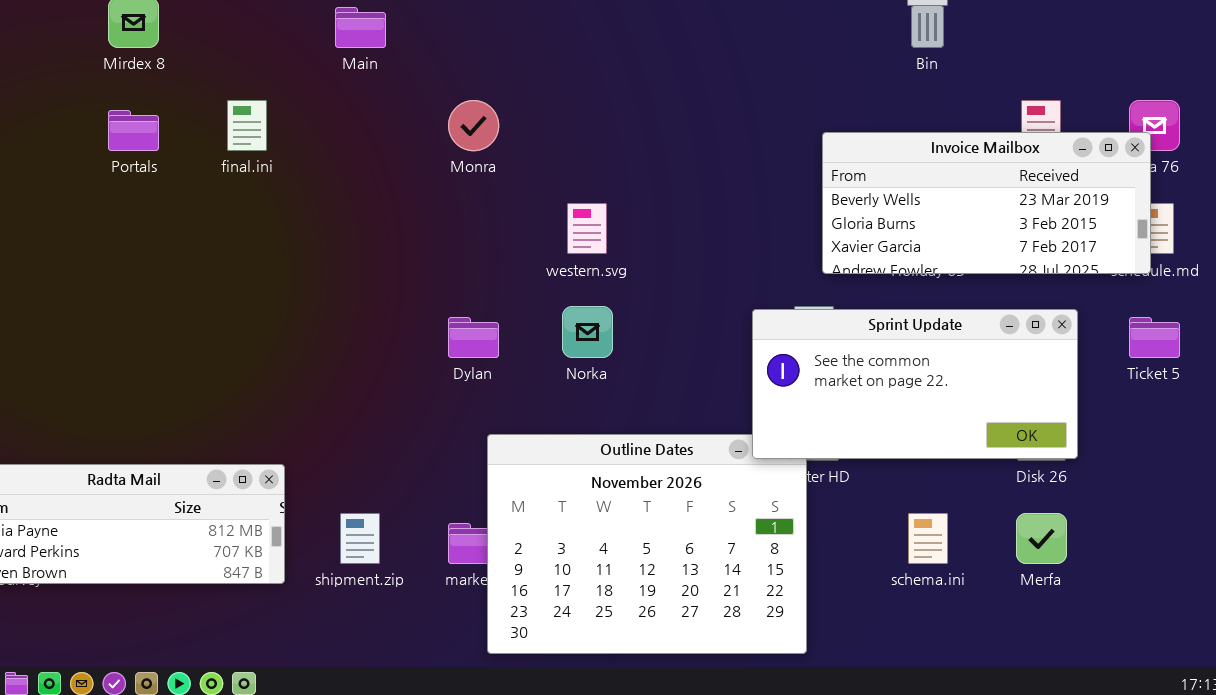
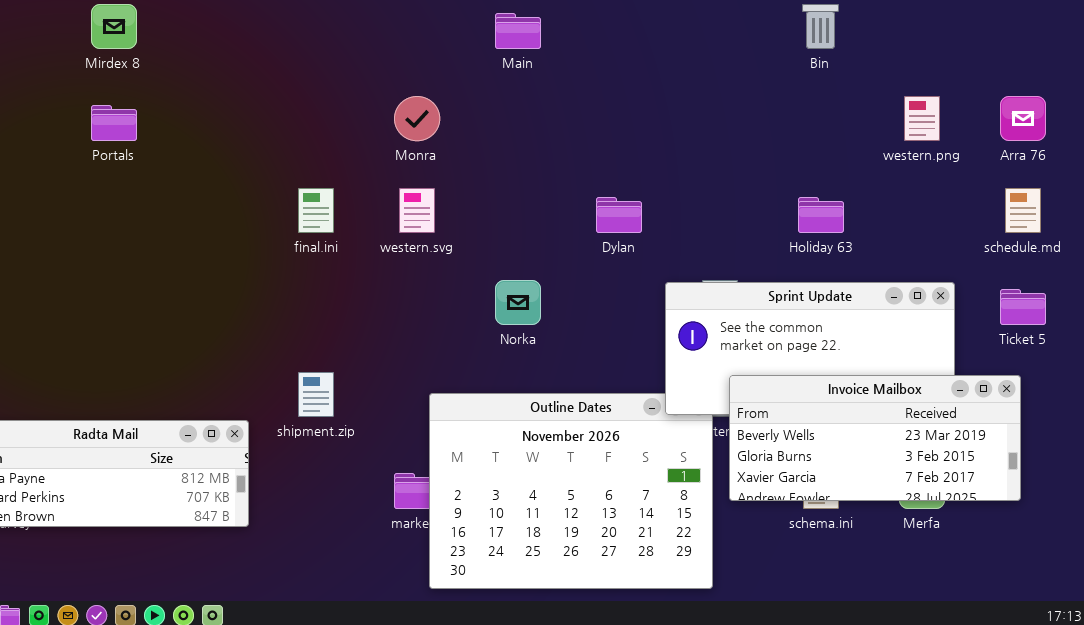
Main: [335,7,386,48] -> [495,13,541,49], moved
final.ini: [227,100,267,151] -> [298,188,334,233], moved
Invoice Mailbox: [822,132,1151,274] -> [729,375,1021,501], moved
western.svg: [567,203,607,254] -> [399,188,435,233], moved
Dylan: [448,317,499,358] -> [596,197,642,233], moved
shipment.zip: [340,513,380,564] -> [298,372,334,417], moved

